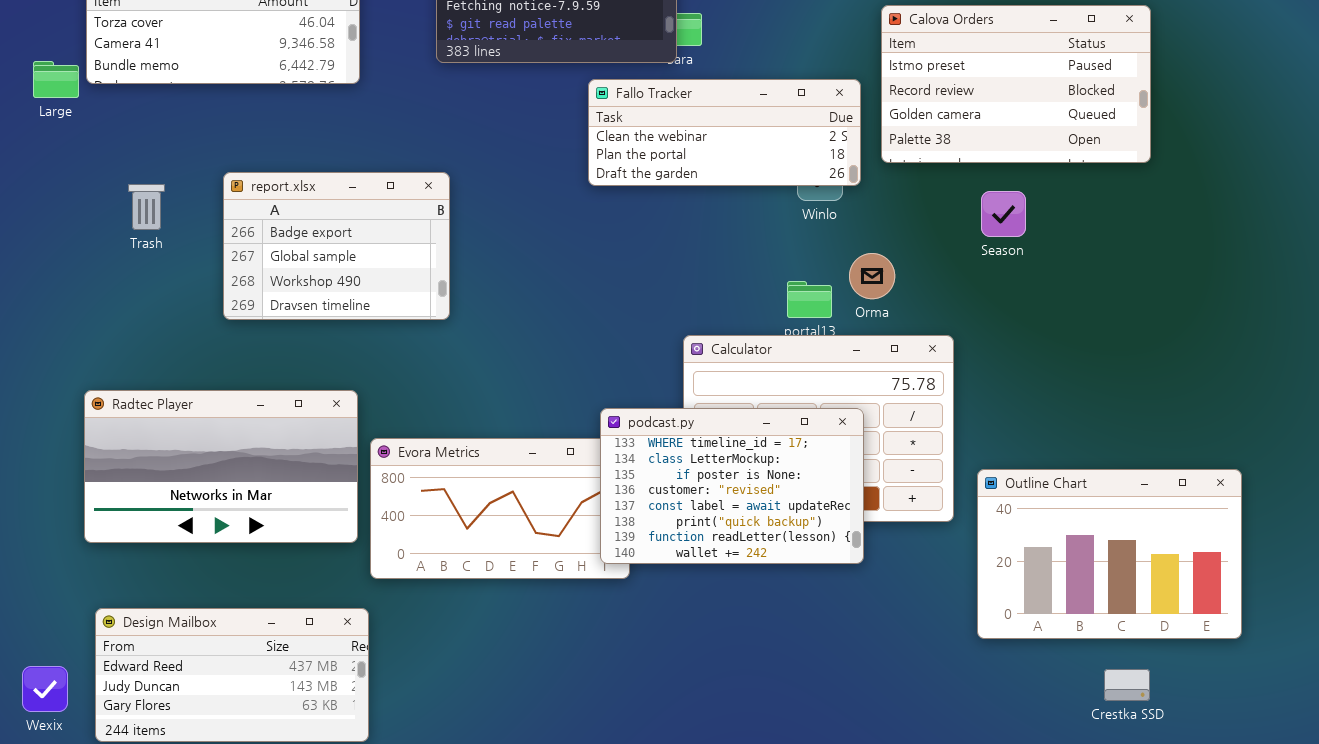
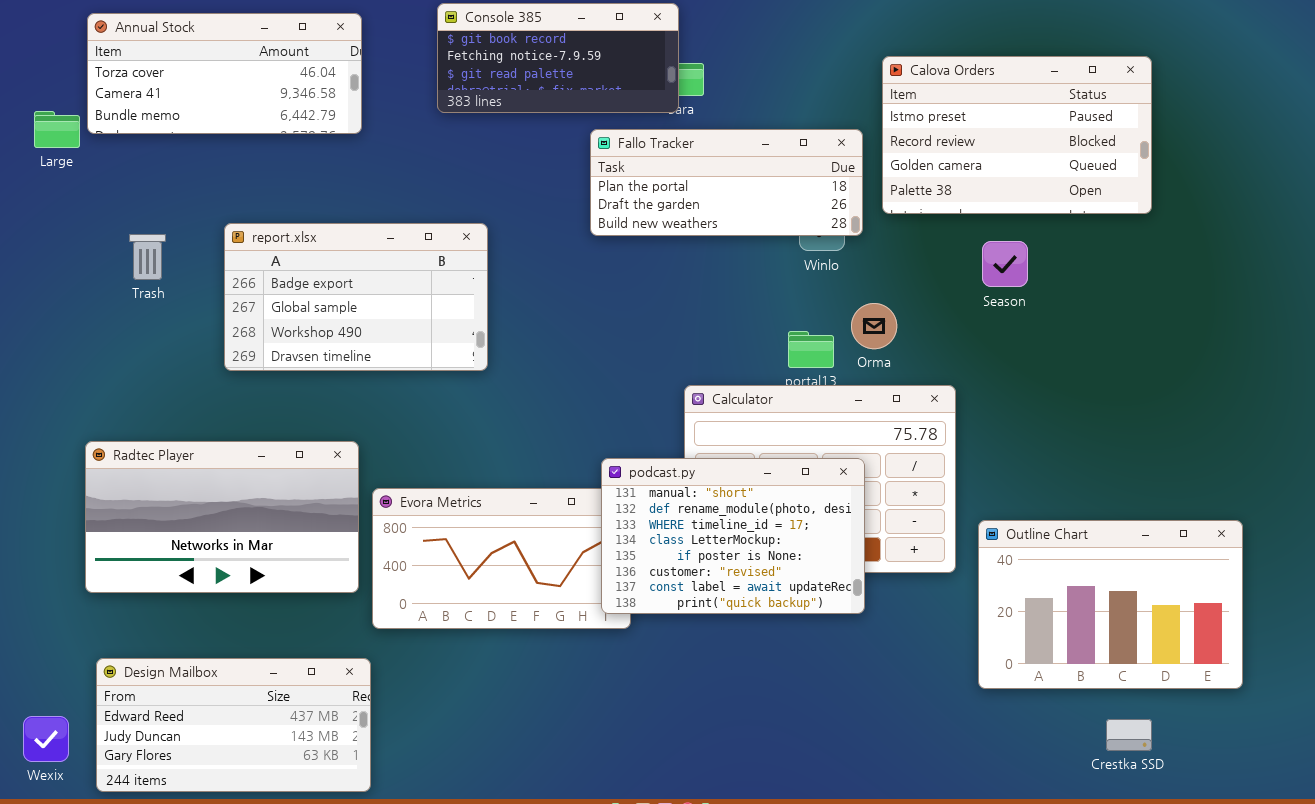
Fallo Tracker: [588,79,861,186] -> [590,129,863,236], scrolled down 1 row
report.xlsx: [223,172,450,320] -> [224,223,488,371], resized
podcast.py: [600,408,864,564] -> [601,458,865,614], scrolled up 2 rows

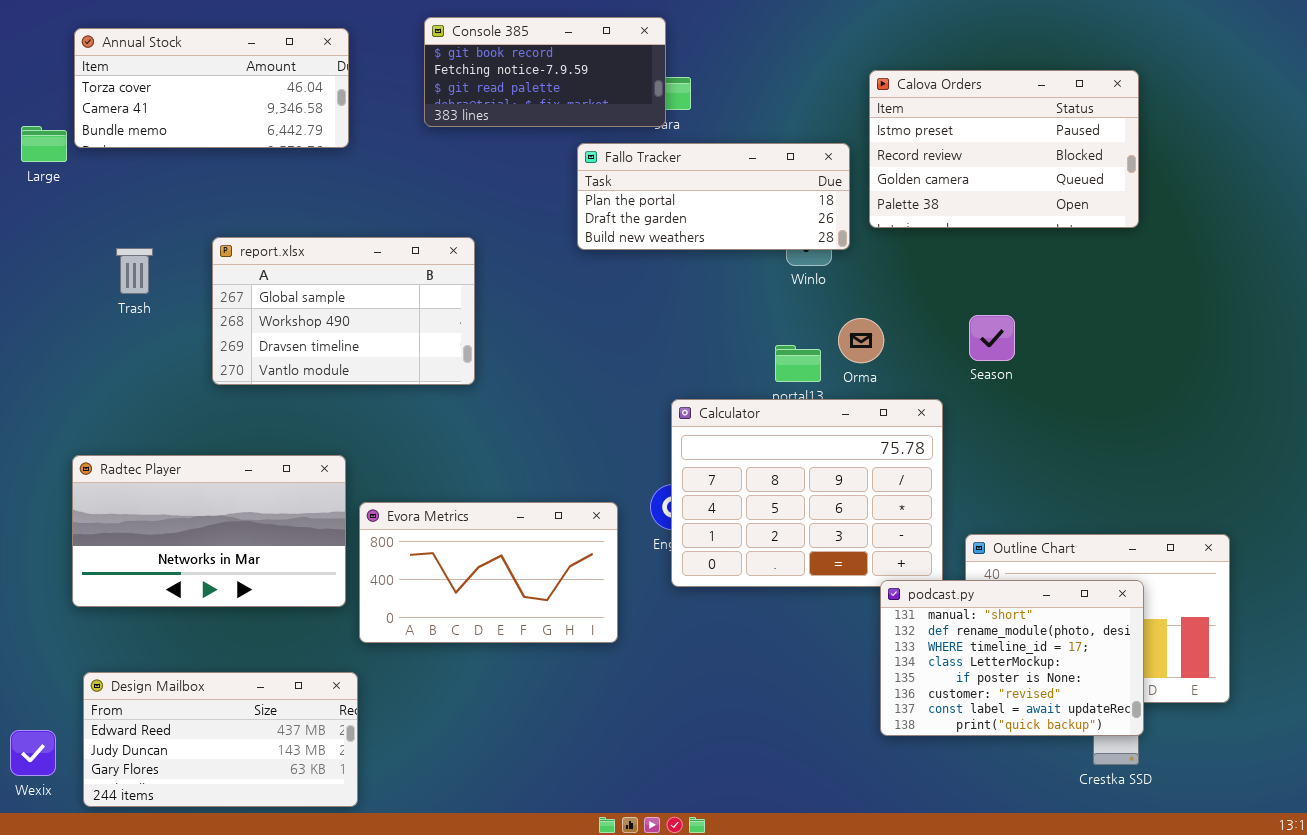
report.xlsx: [224,223,488,371] -> [212,237,475,385], scrolled down 1 row
Season: [982,241,1028,287] -> [969,315,1015,361], moved
podcast.py: [601,458,865,614] -> [880,580,1144,736], moved

